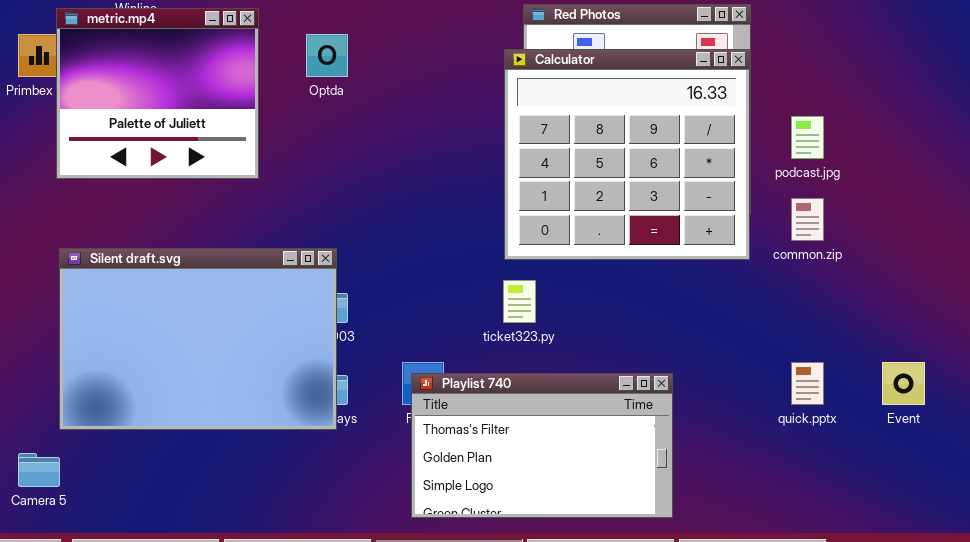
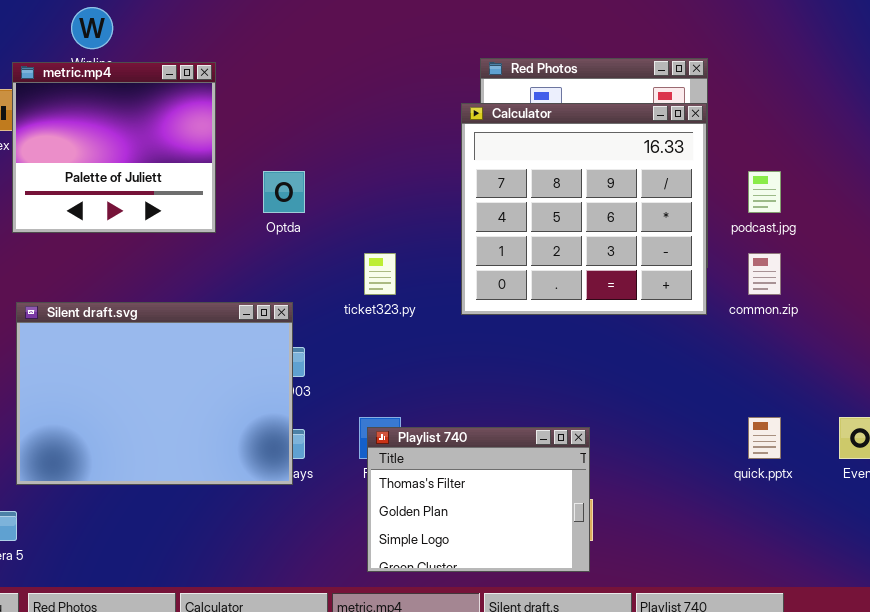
Optda: [306,34,348,77] -> [263,171,305,213], moved
ticket323.py: [503,280,536,323] -> [364,253,396,295], moved
Playlist 740: [411,373,673,518] -> [367,427,590,572], resized

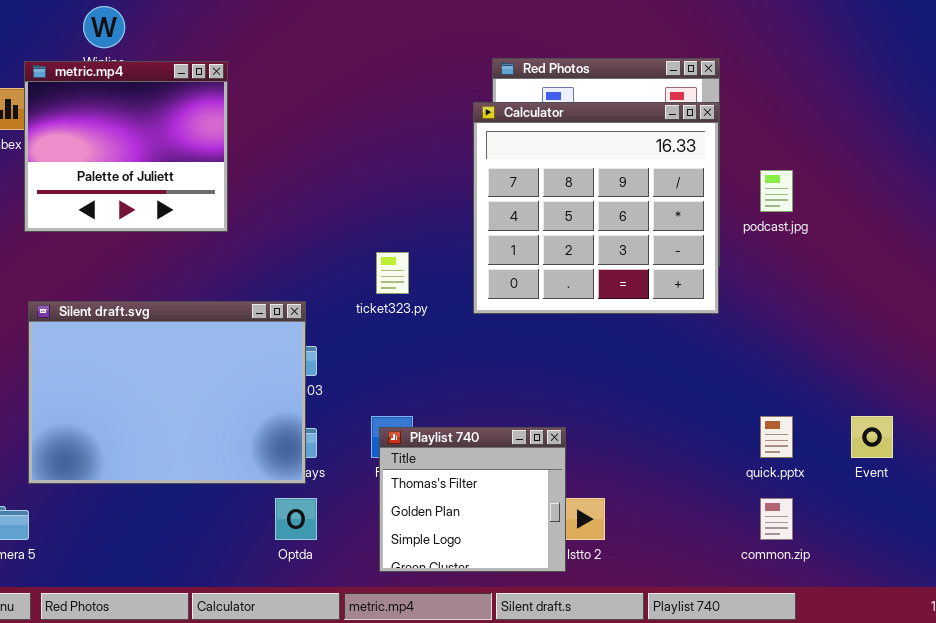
Optda: [263,171,305,213] -> [275,498,317,540], moved
common.zip: [748,253,781,295] -> [760,498,793,540], moved
Playlist 740: [367,427,590,572] -> [379,427,566,572], resized

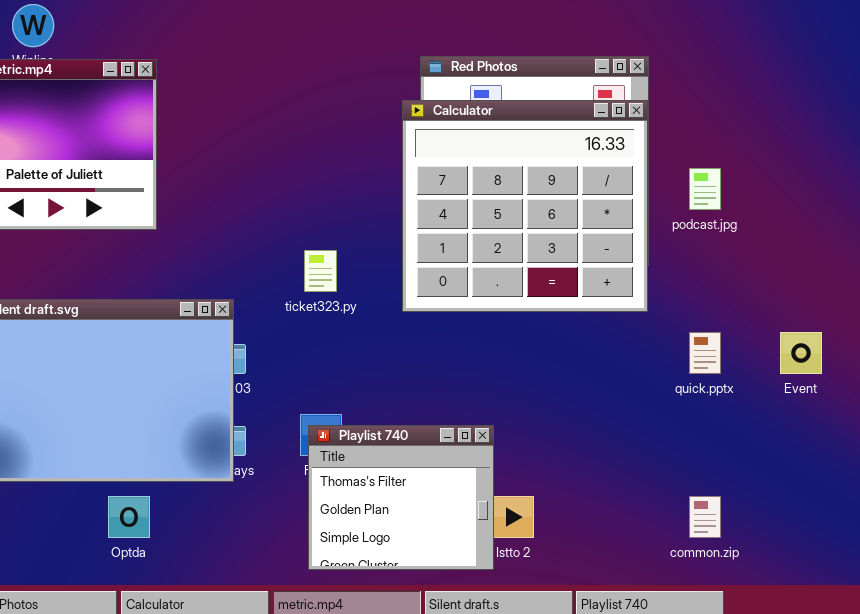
quick.pptx: [760,416,793,458] -> [689,332,721,374], moved
Event: [851,416,893,458] -> [780,332,822,374], moved
Optda: [275,498,317,540] -> [108,496,150,538], moved

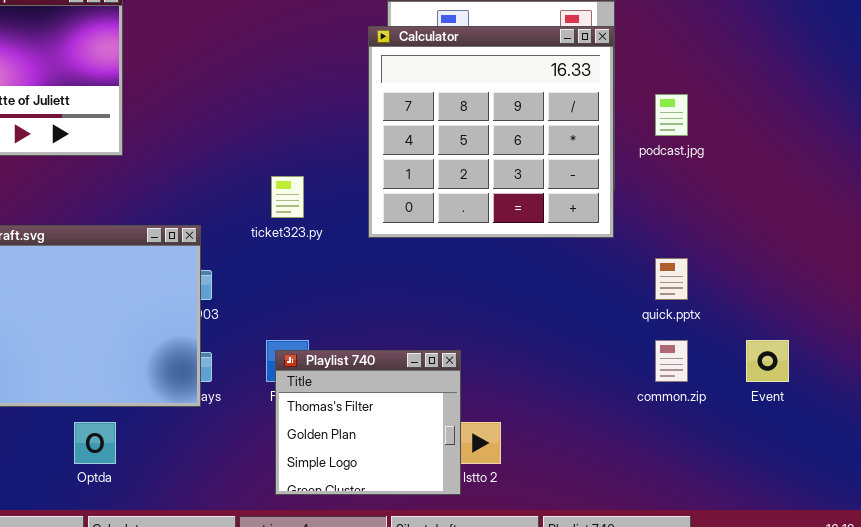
Event: [780,332,822,374] -> [746,340,789,382], moved
common.zip: [689,496,721,538] -> [655,340,688,382], moved

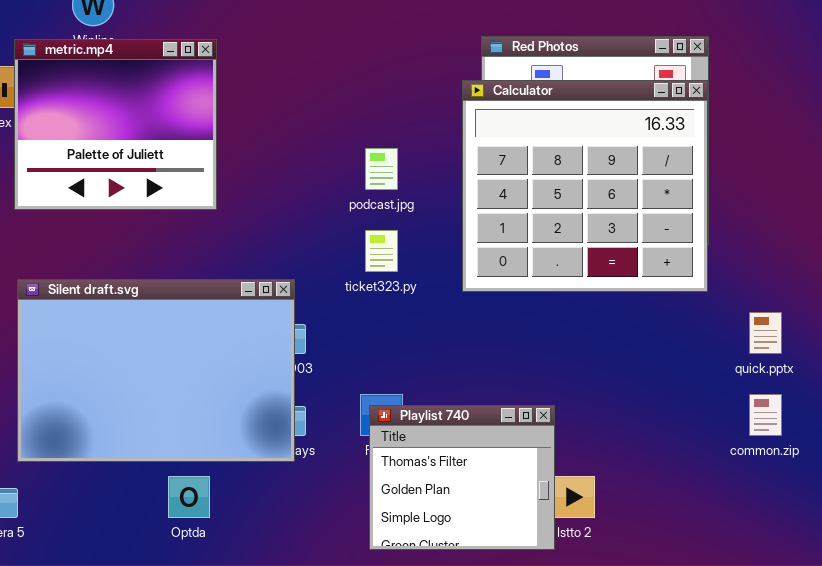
podcast.jpg: [655,94,688,136] -> [365,148,398,190], moved

